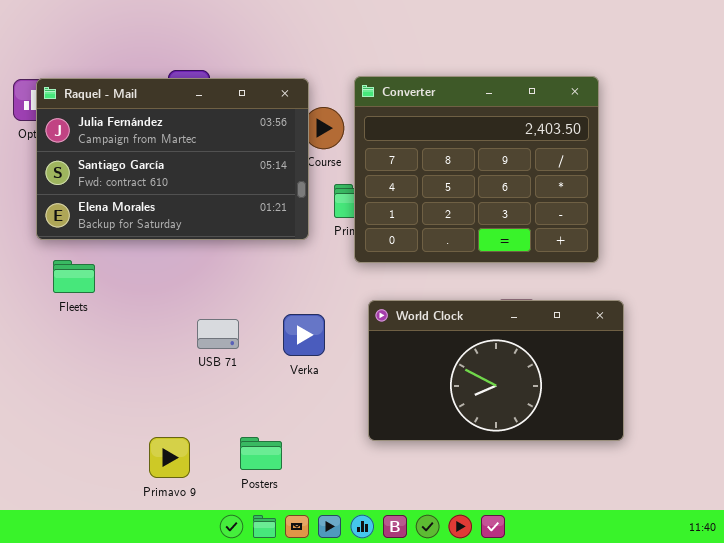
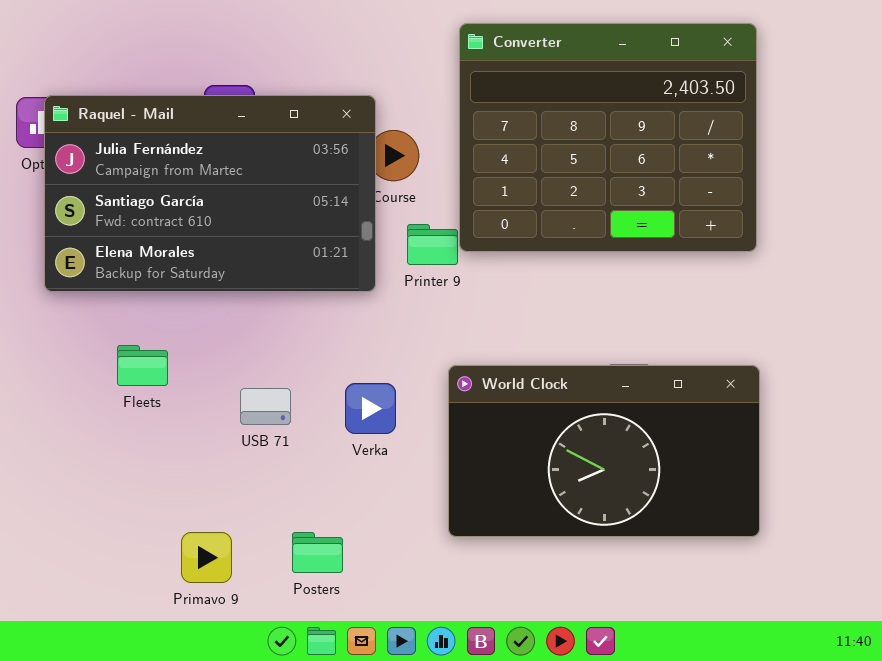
Converter: [354,76,599,263] -> [459,23,757,252], moved
Fleets: [53,260,95,293] -> [117,345,168,386], moved

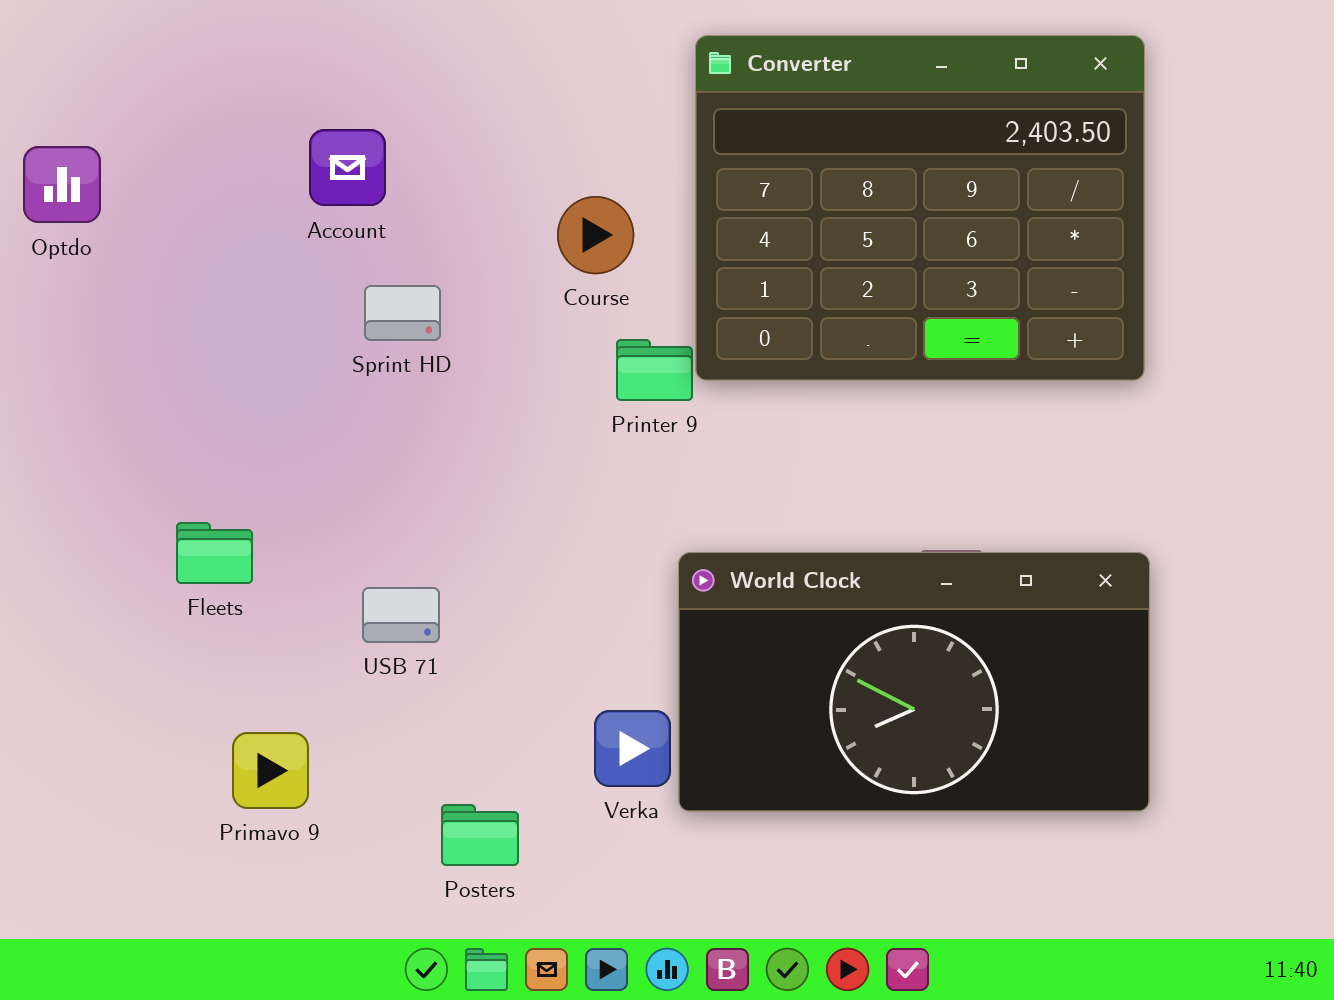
Raquel - Mail: [44,95,376,292] -> none, closed
Verka: [345,383,396,434] -> [594,710,671,787], moved
Primavo 9: [181,532,232,583] -> [232,732,309,809], moved

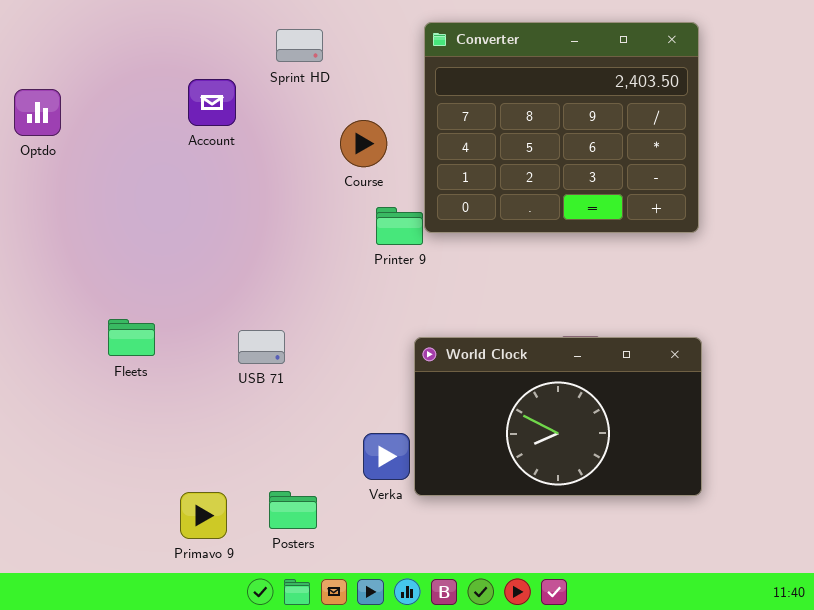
Sprint HD: [364,285,441,341] -> [276,29,323,62], moved
USB 71: [362,587,440,643] -> [238,330,285,364], moved
Primavo 9: [232,732,309,809] -> [180,492,227,539], moved

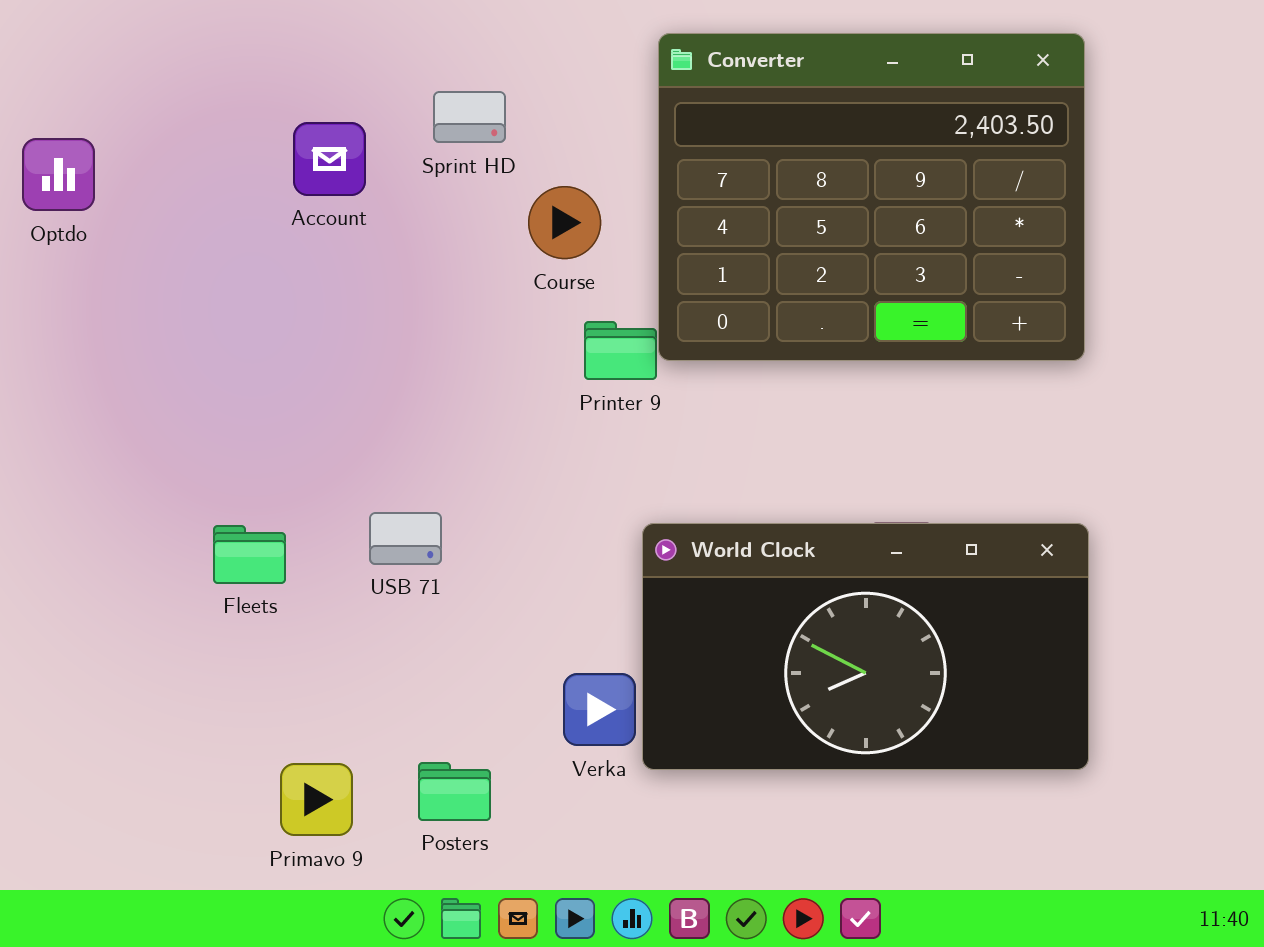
Sprint HD: [276,29,323,62] -> [433,91,506,143], moved
Fleets: [108,319,155,356] -> [213,525,286,584], moved

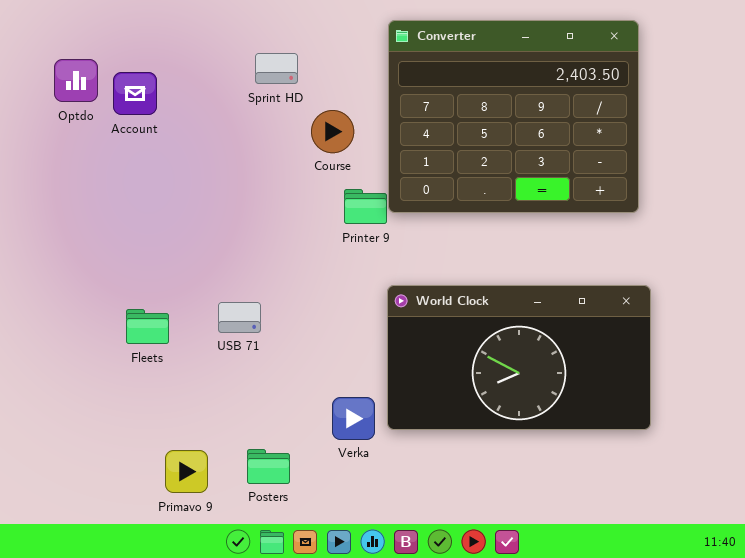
Account: [293,122,366,196] -> [113,72,157,115], moved
Optdo: [22,138,95,211] -> [54,59,98,102], moved
World Clock: [642,523,1089,770] -> [387,285,651,430], moved

